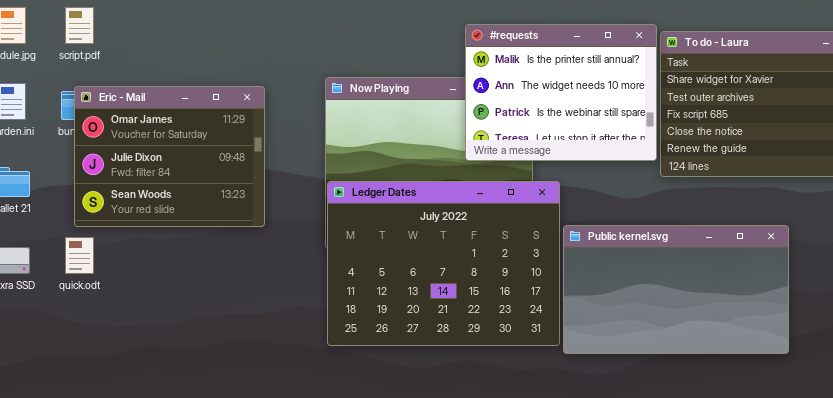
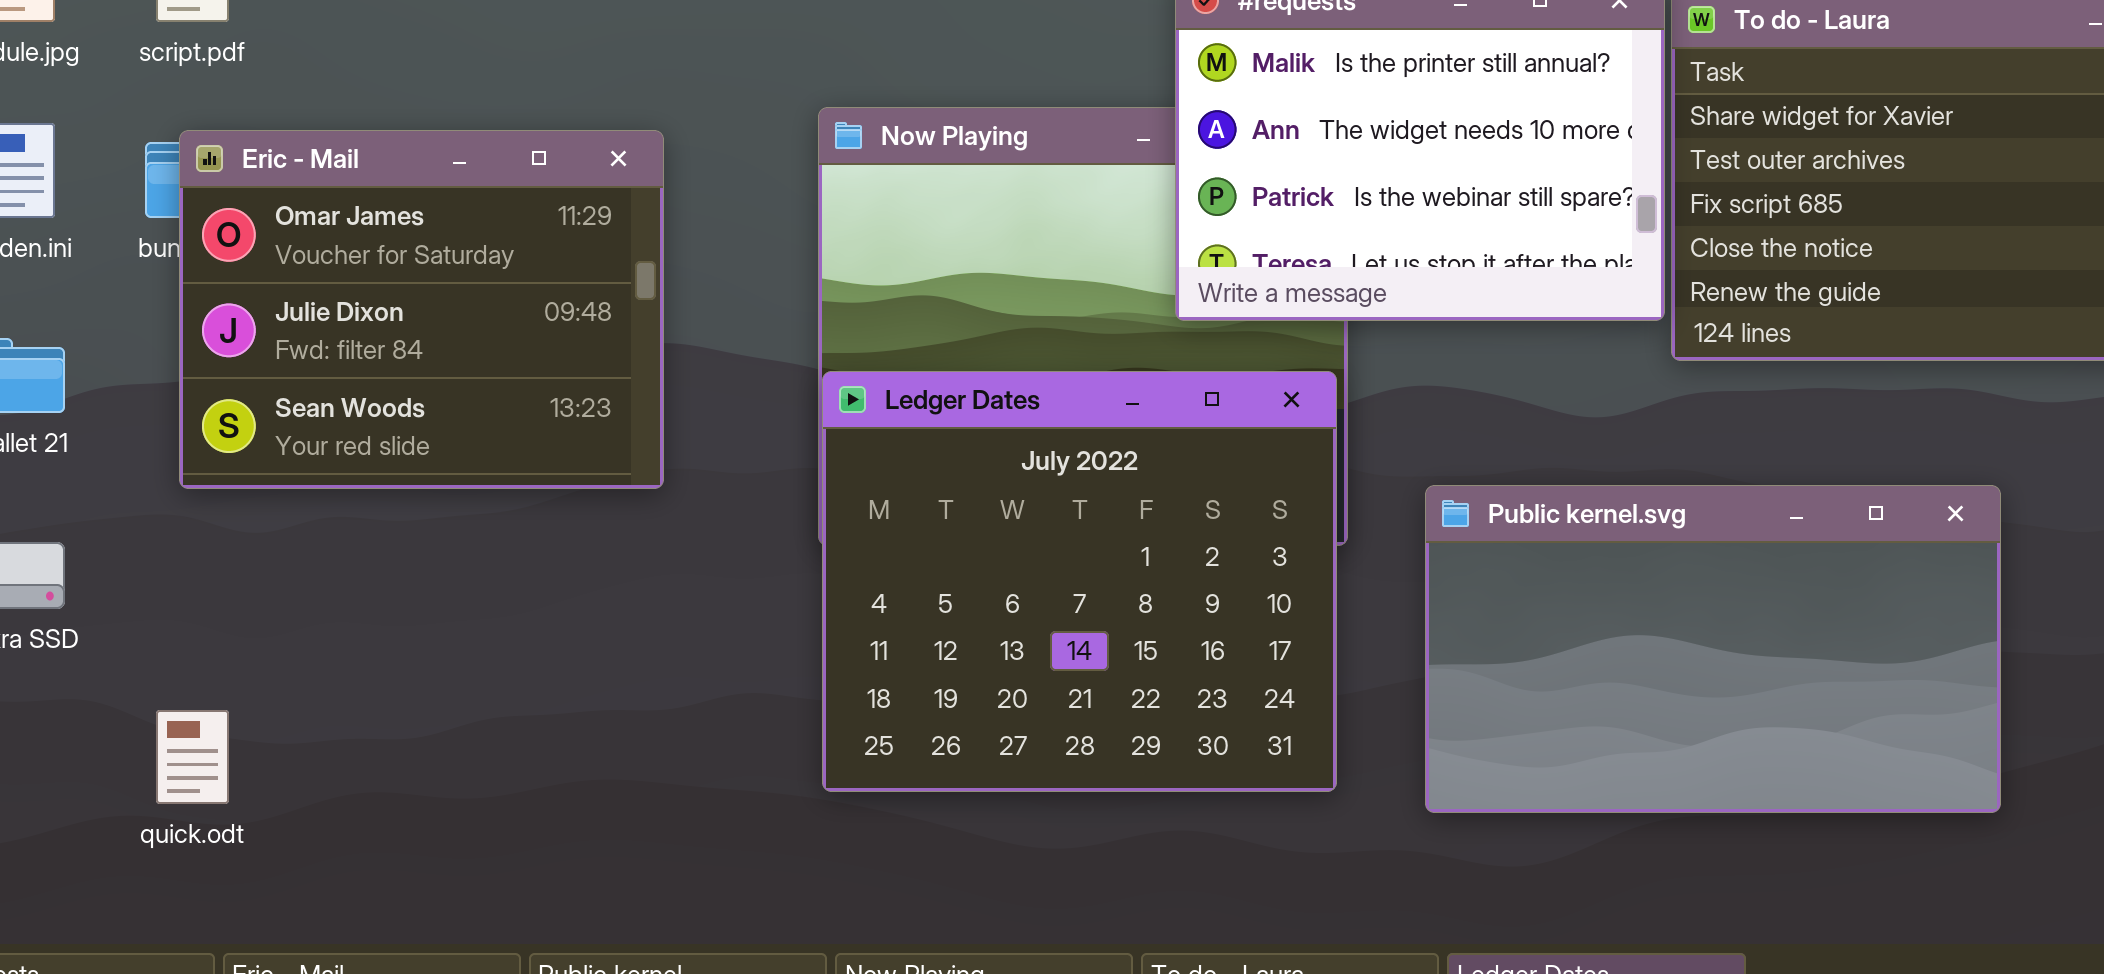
Ledger Dates: [327,181,560,346] -> [822,371,1337,792], resized
quick.odt: [65,237,94,274] -> [156,710,229,804], moved

